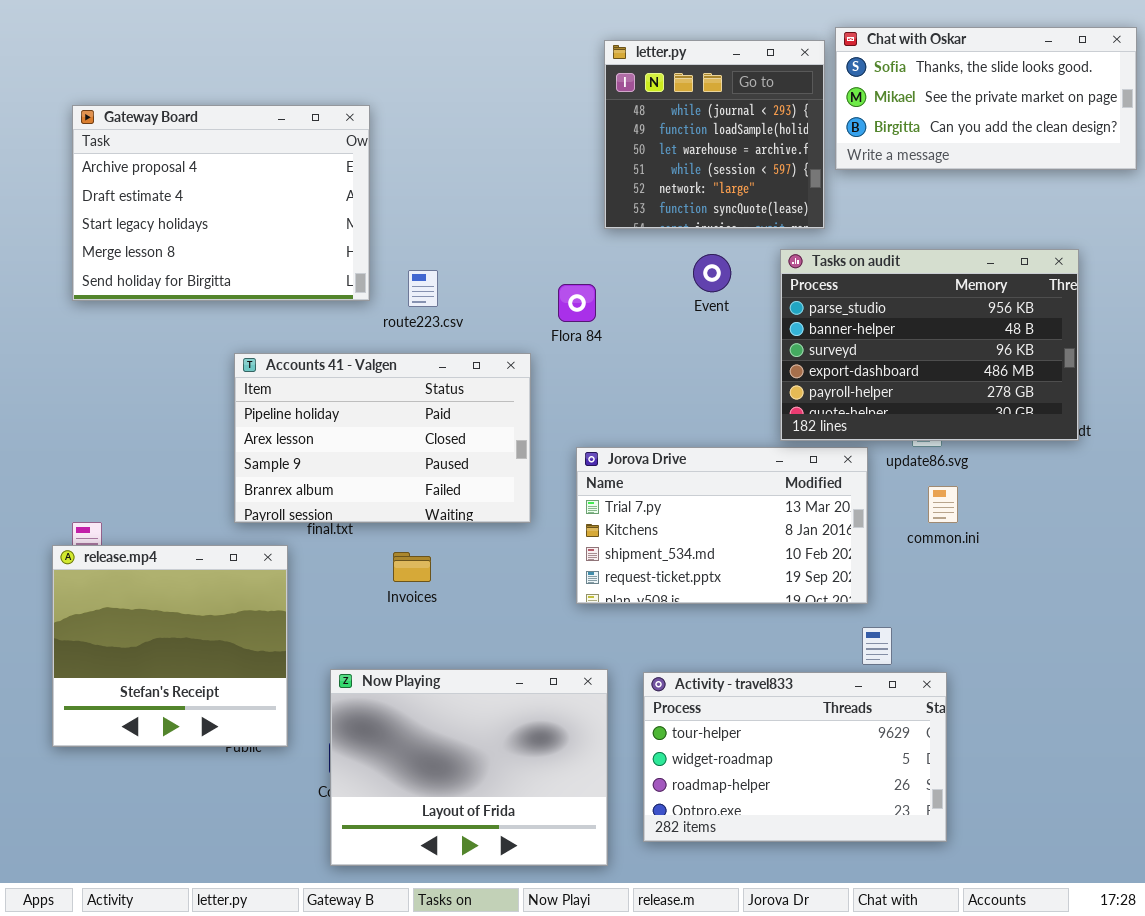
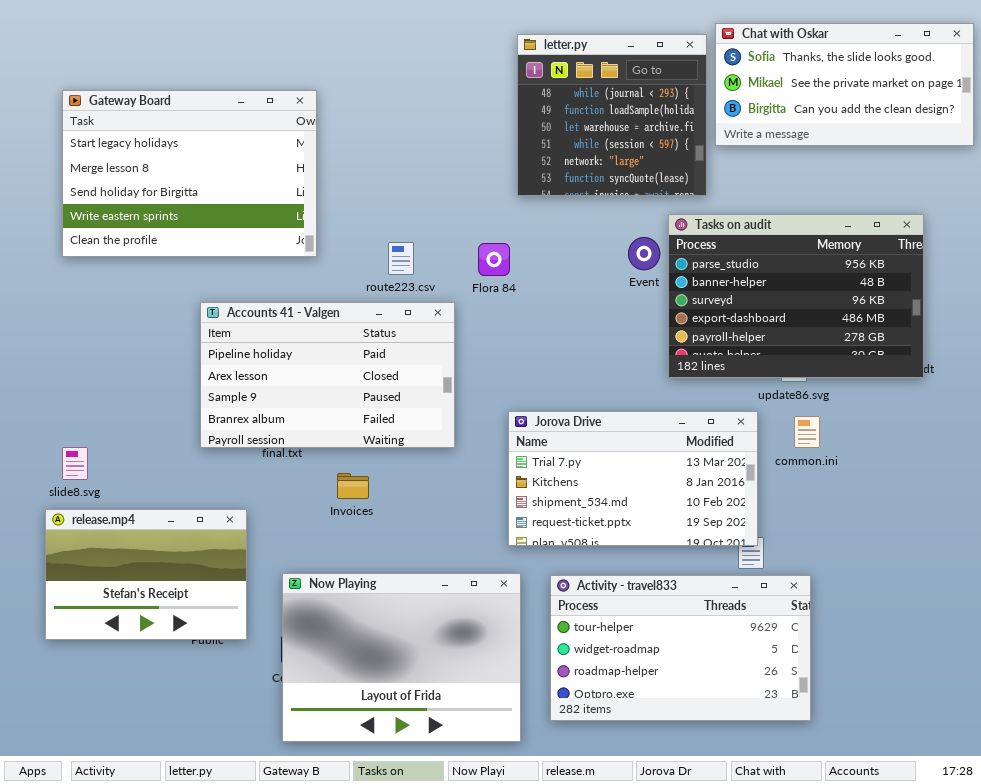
Gateway Board: [72,105,370,301] -> [62,90,317,257], scrolled down 2 rows
Event: [693,254,731,292] -> [628,237,660,270], moved
route223.csv: [408,270,438,307] -> [388,242,414,275], moved
Jorova Drive: [576,447,868,604] -> [508,411,758,546], moved
release.mp4: [52,545,288,747] -> [45,509,247,640], resized

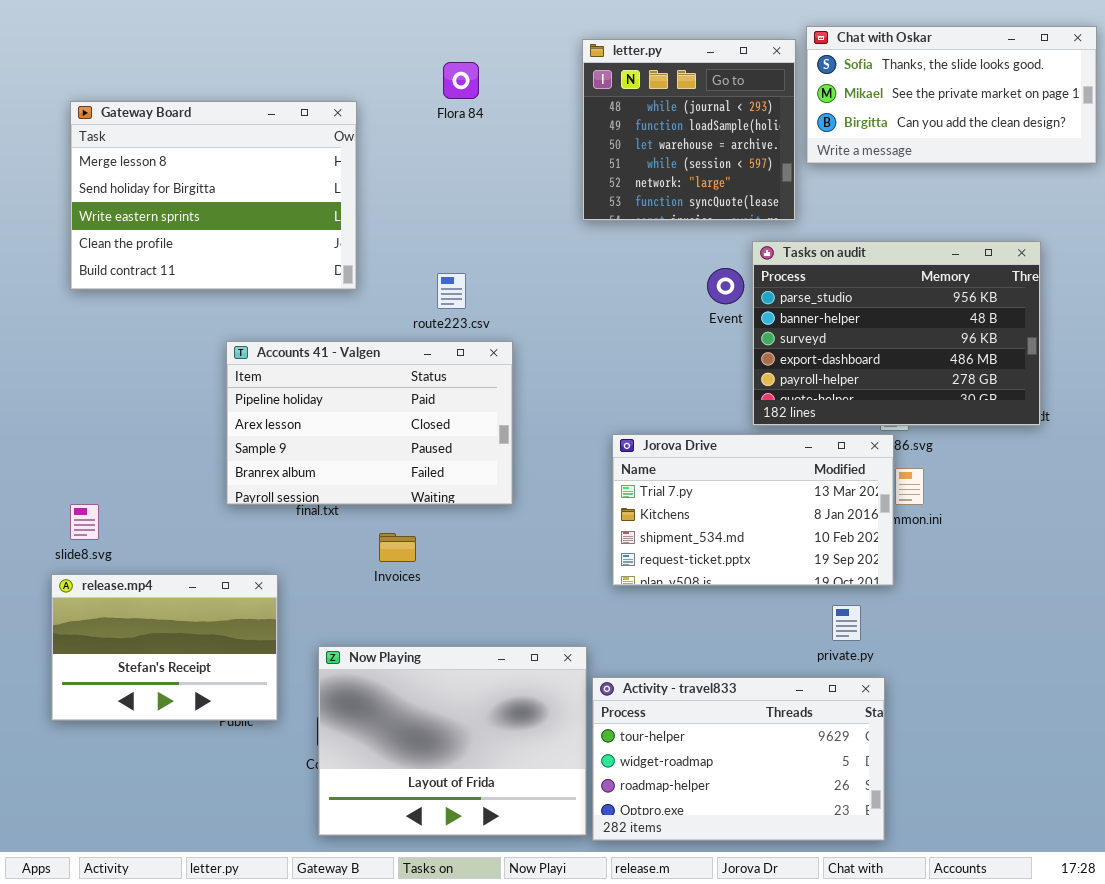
Gateway Board: [62,90,317,257] -> [70,101,357,290], scrolled down 1 row
Flora 84: [478,243,510,276] -> [443,62,479,99], moved
Jorova Drive: [508,411,758,546] -> [612,434,894,586], moved
Activity - travel833: [550,575,811,721] -> [592,677,885,841], moved

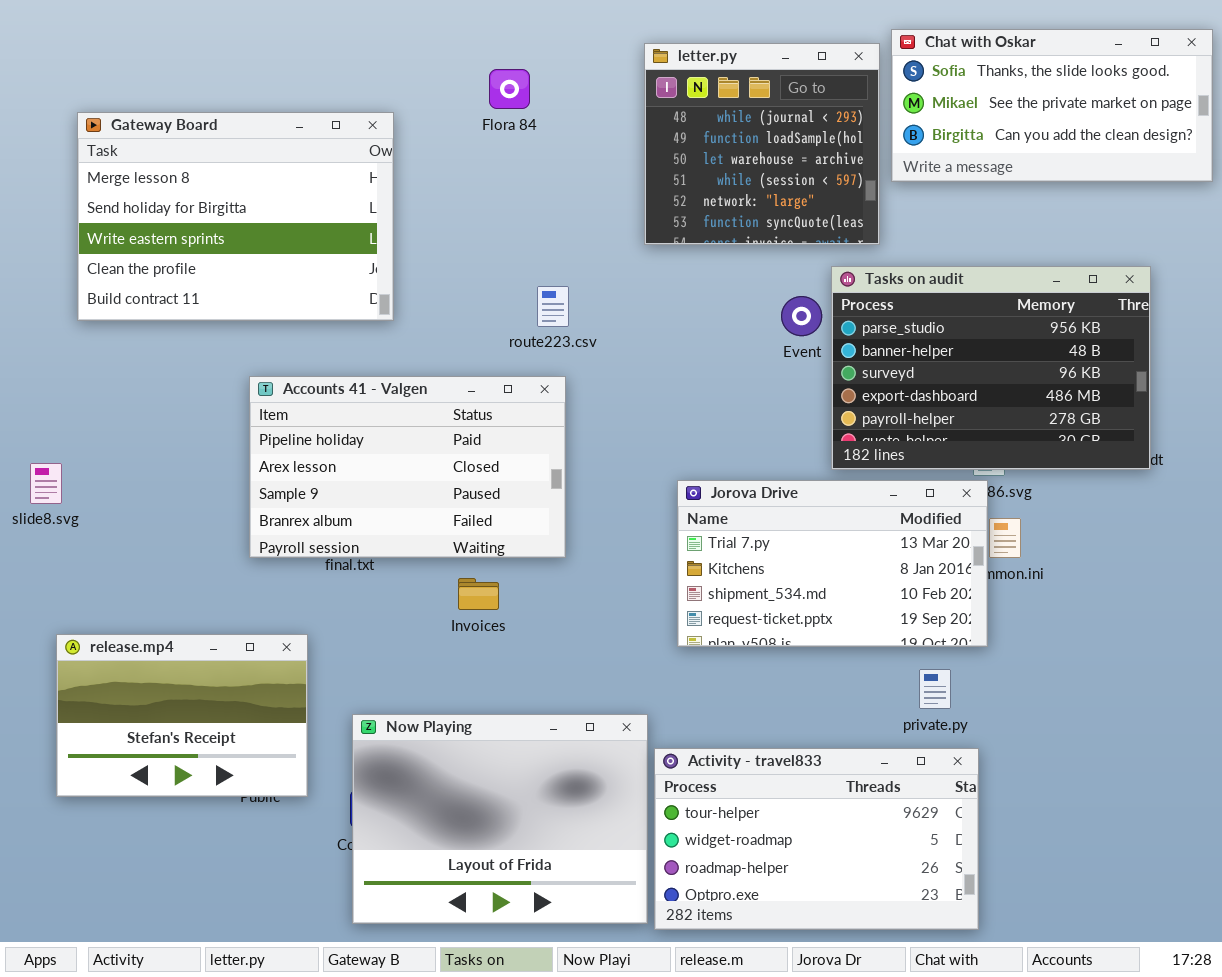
route223.csv: [437,273,466,309] -> [537,286,569,327], moved
slide8.svg: [70,504,99,540] -> [30,463,62,504], moved
Invoices: [379,533,416,562] -> [458,578,499,610], moved

